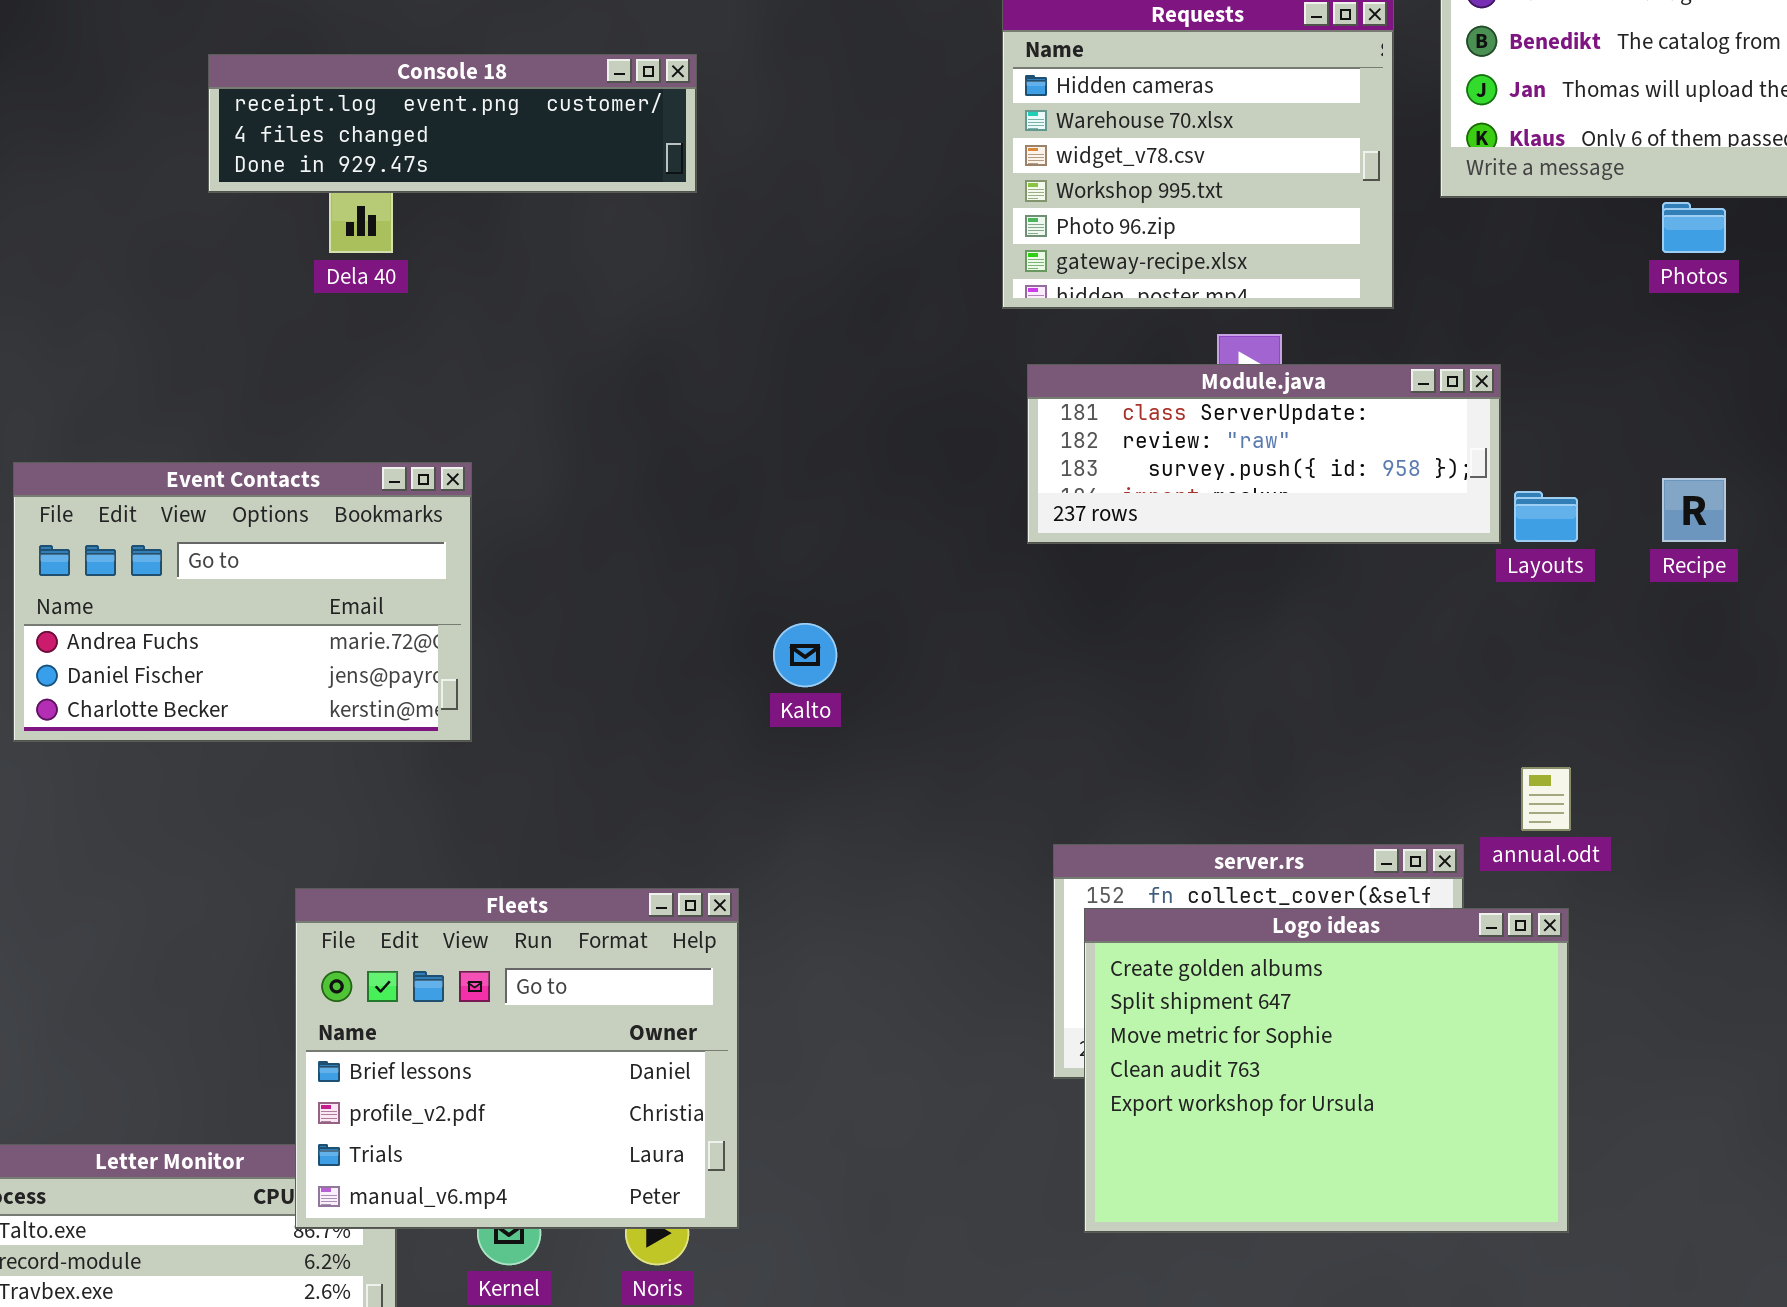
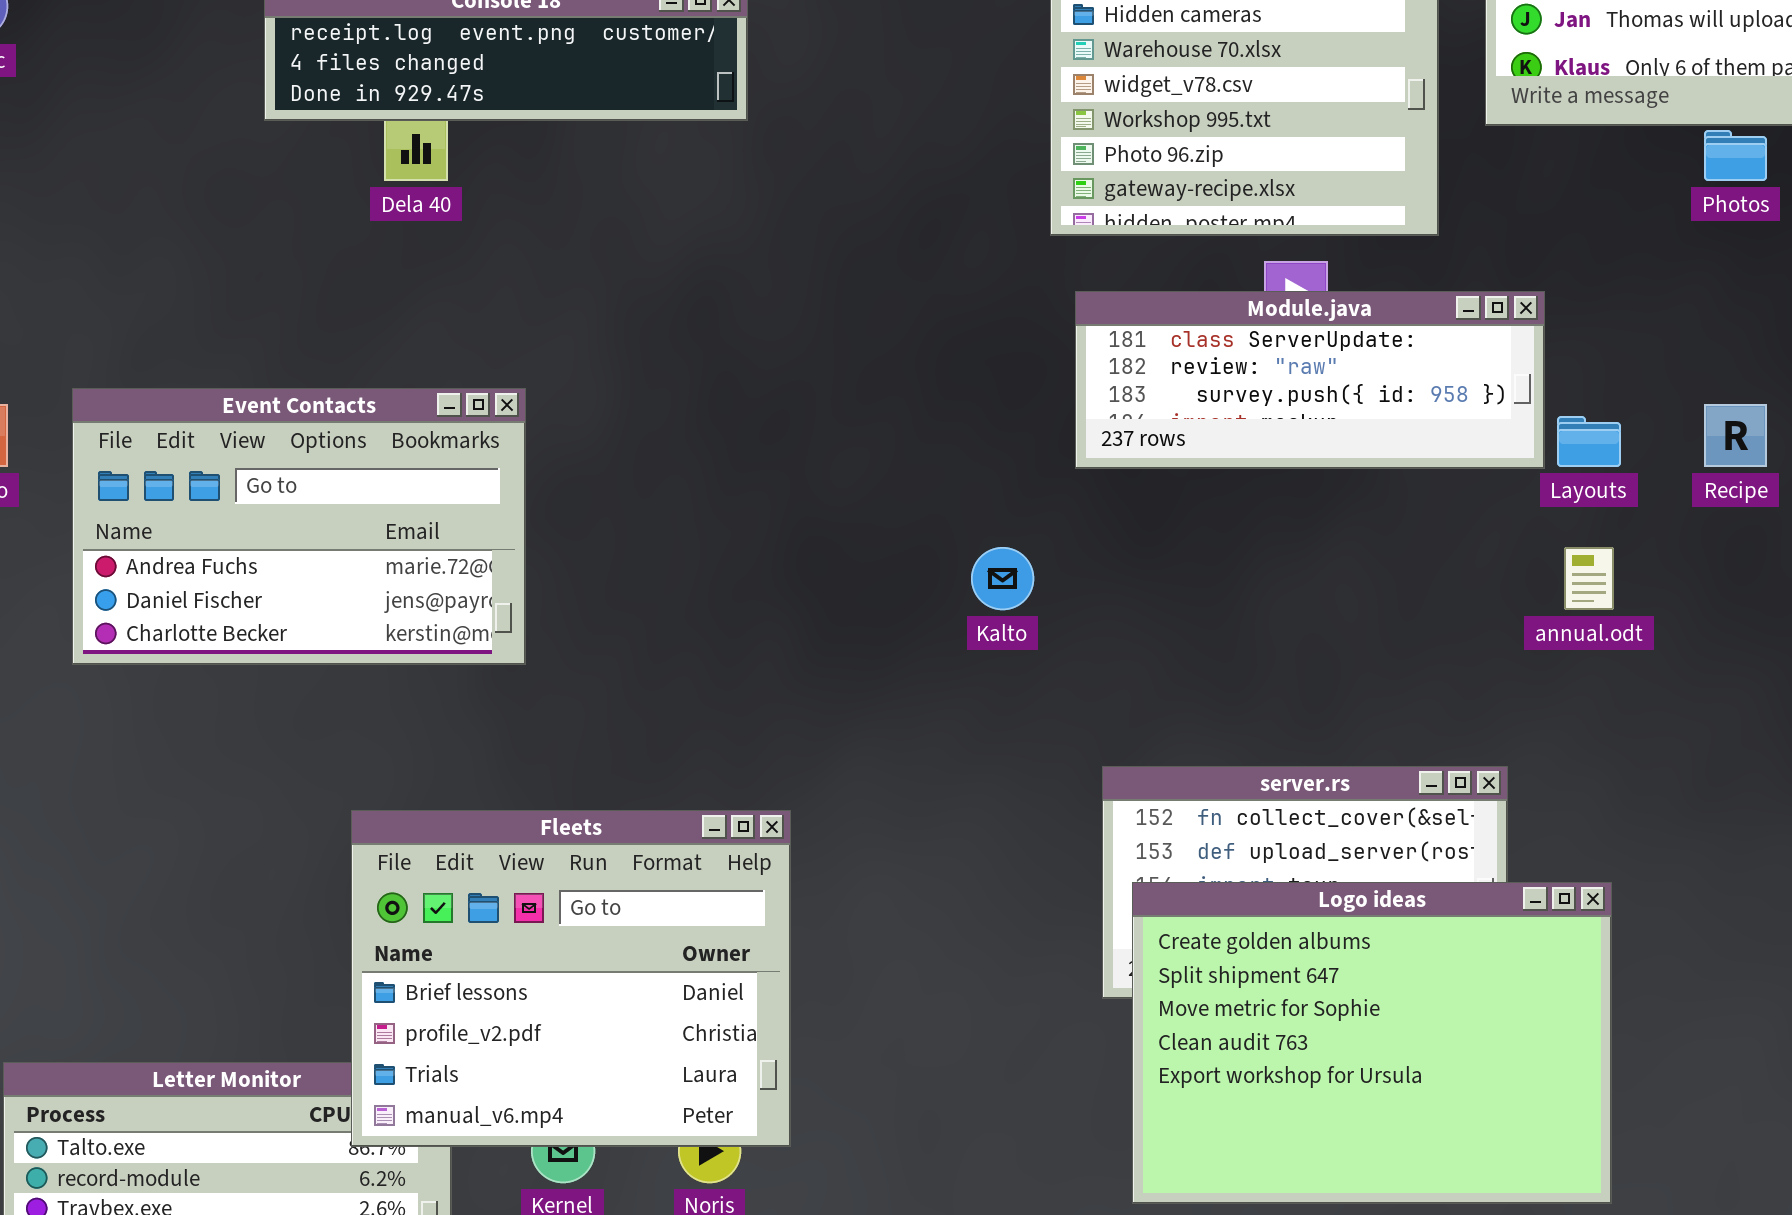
Kalto: [773,623,837,687] -> [971,547,1034,610], moved
annual.odt: [1521,767,1571,831] -> [1564,547,1614,610], moved
Logo ideas: [1084,908,1569,1233] -> [1132,882,1612,1204], moved

